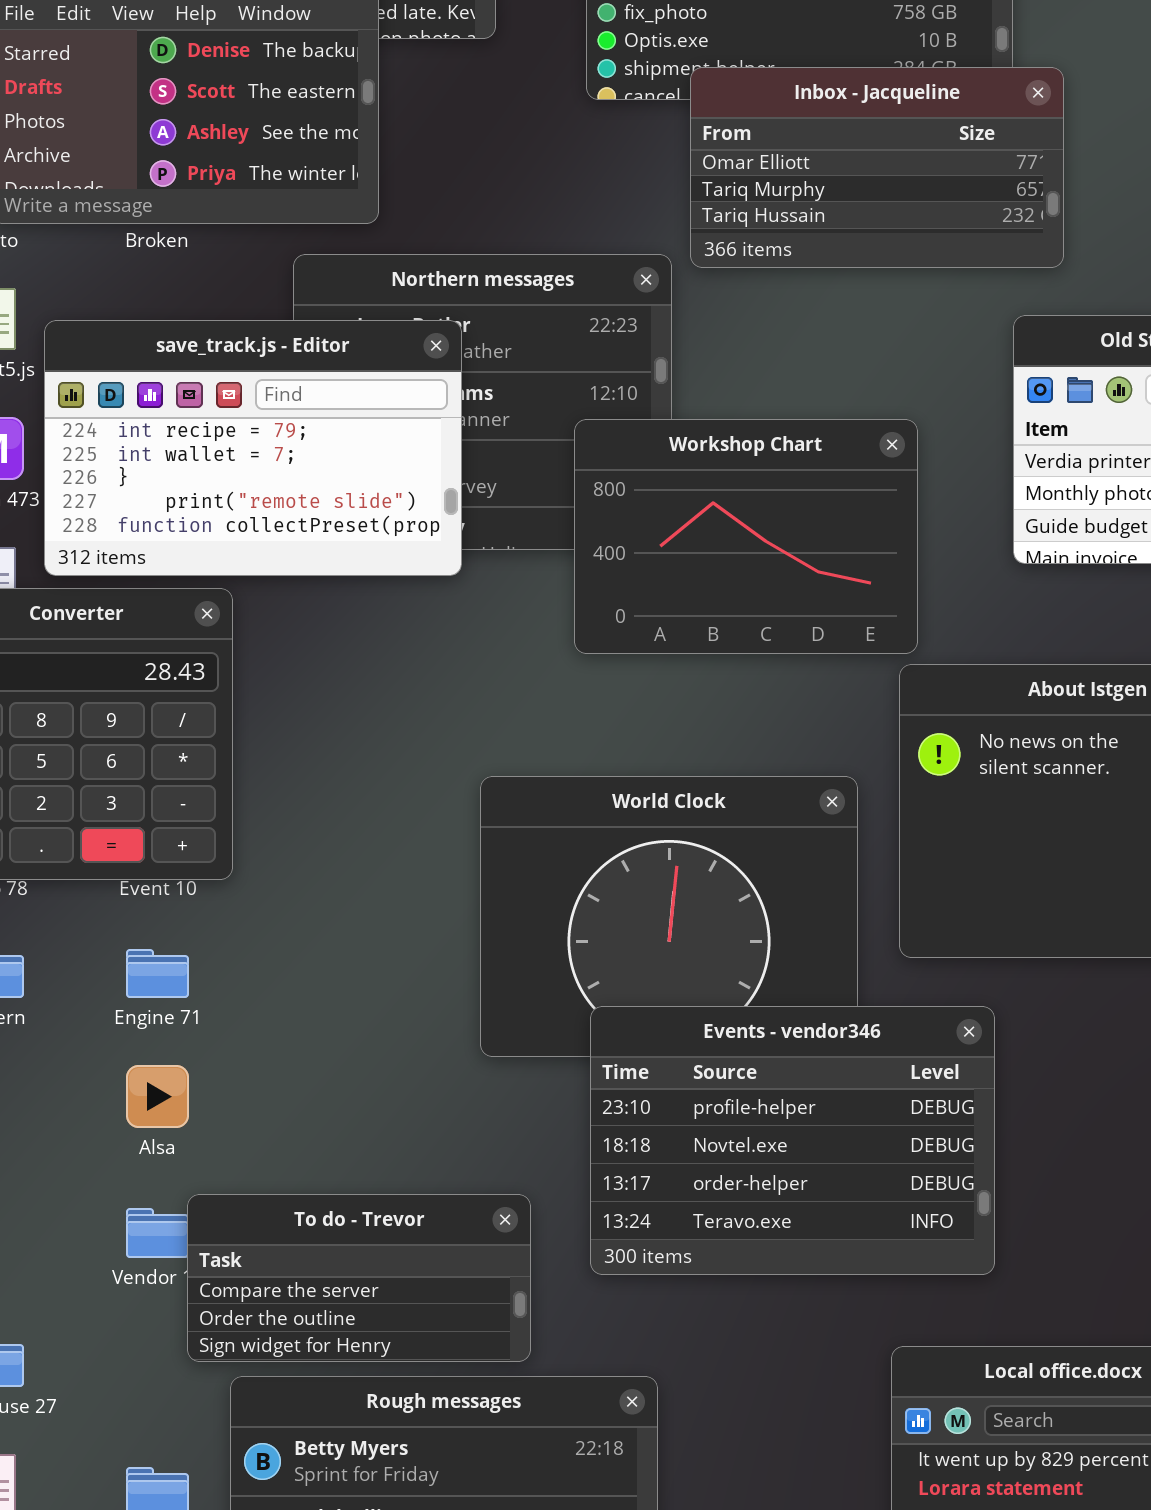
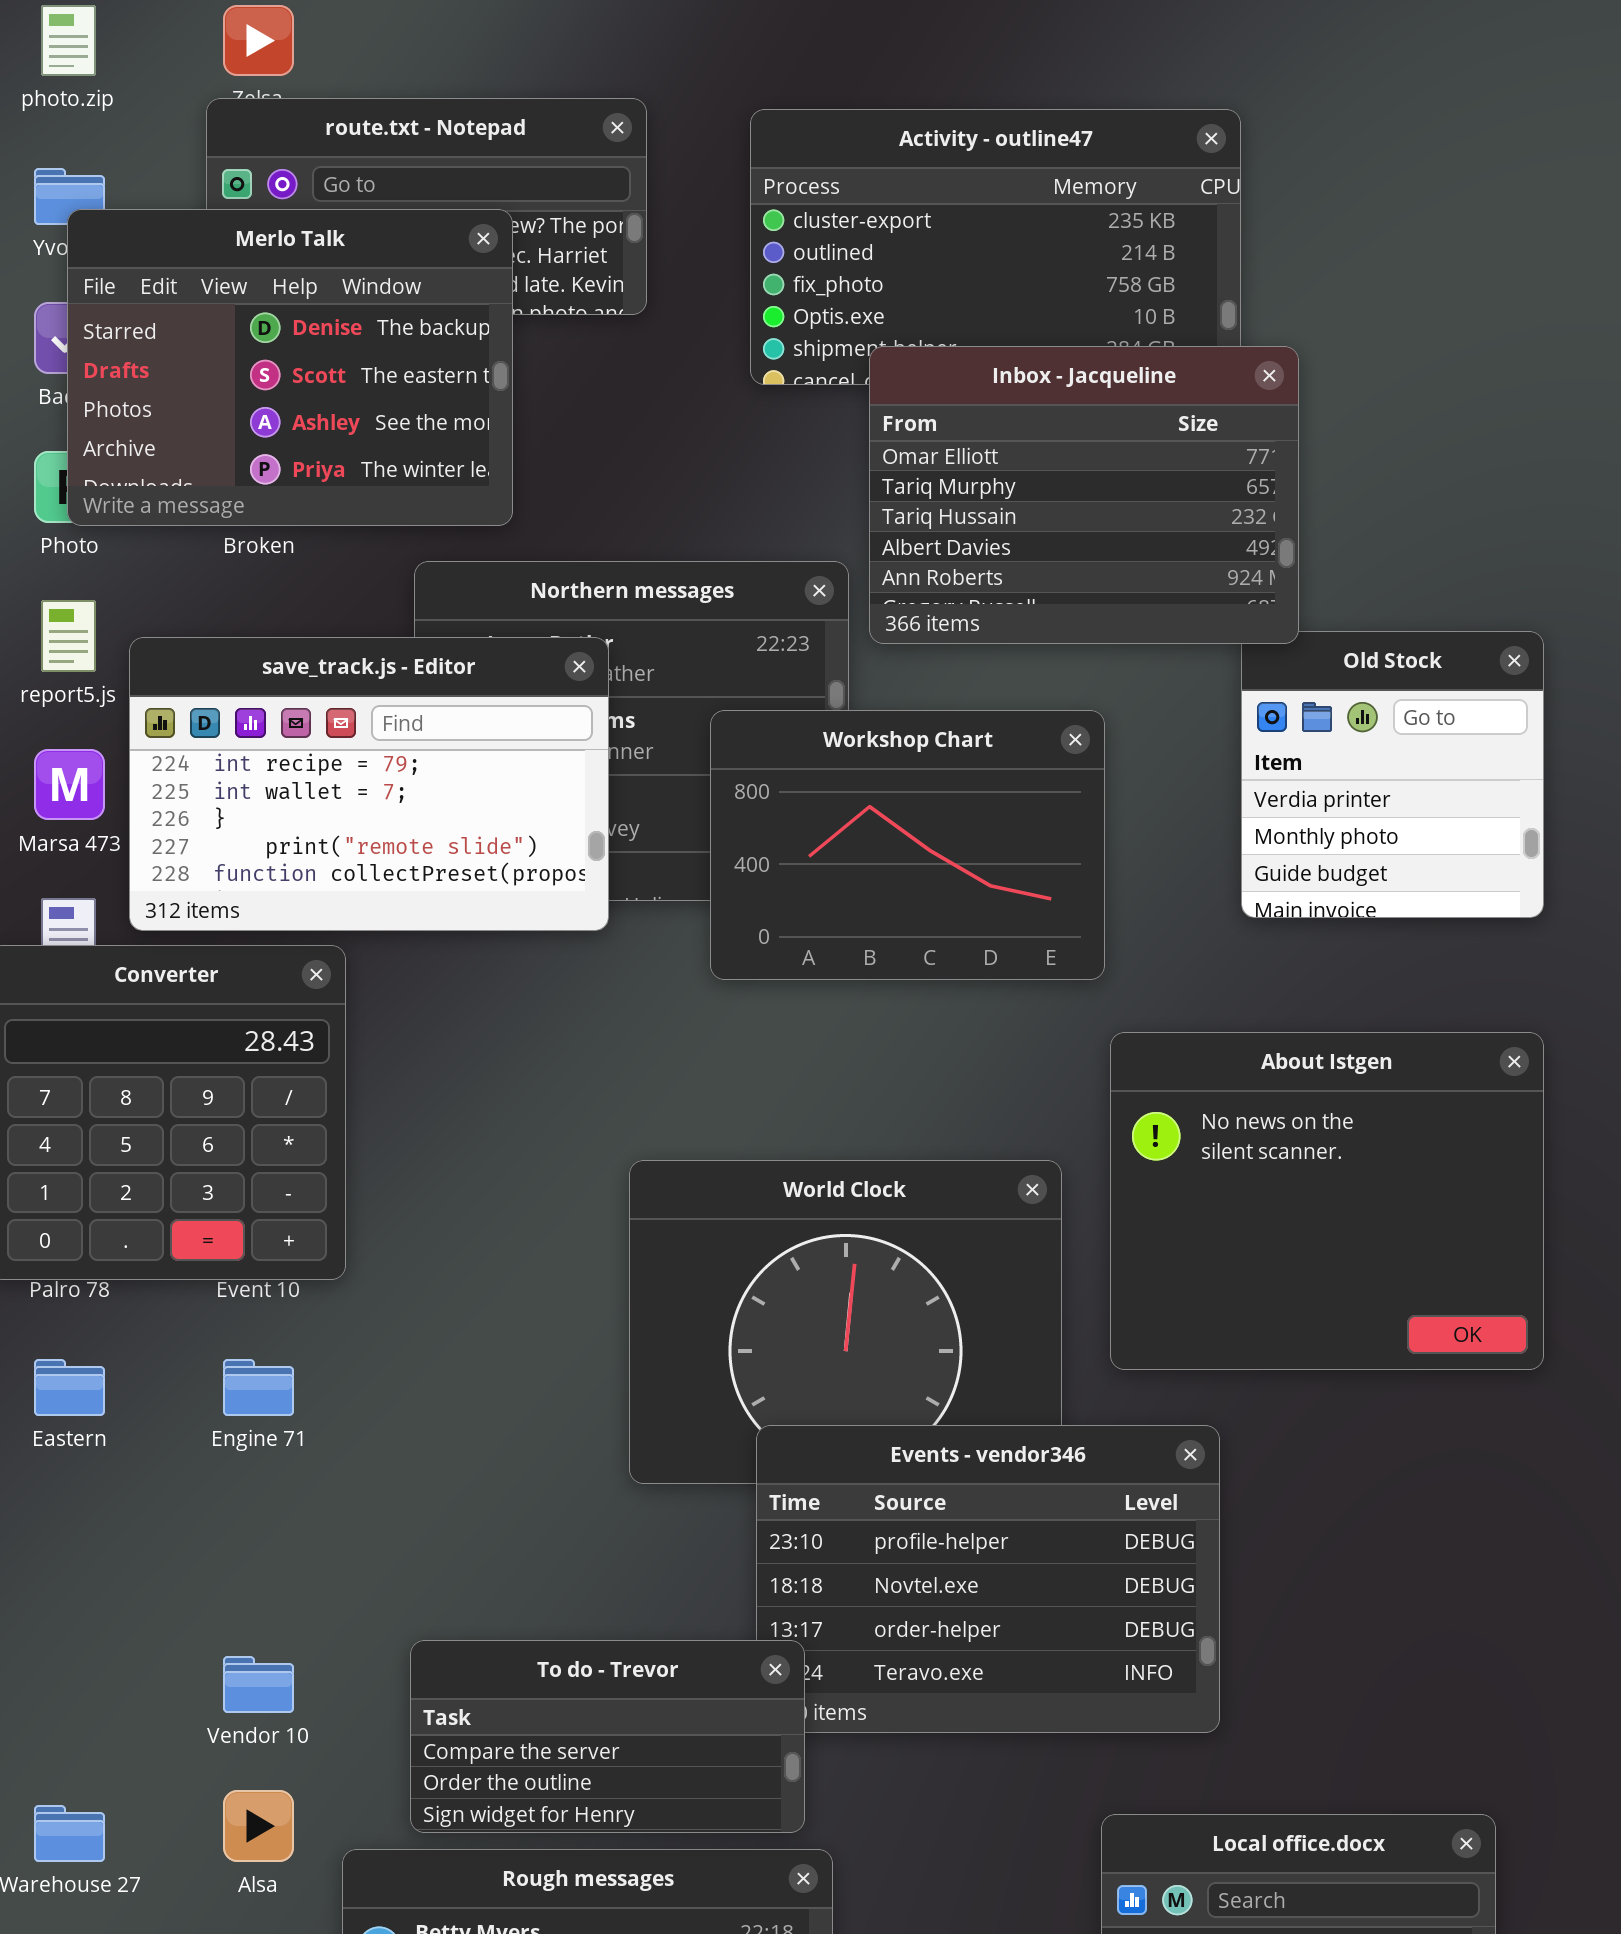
Inbox - Jacqueline: [690,67,1064,268] -> [869,346,1299,644], resized
Workshop Chart: [574,419,918,654] -> [710,710,1105,980], moved
Alsa: [126,1065,189,1128] -> [223,1790,294,1862], moved
To do - Trevor: [187,1194,531,1362] -> [410,1640,805,1833], moved

